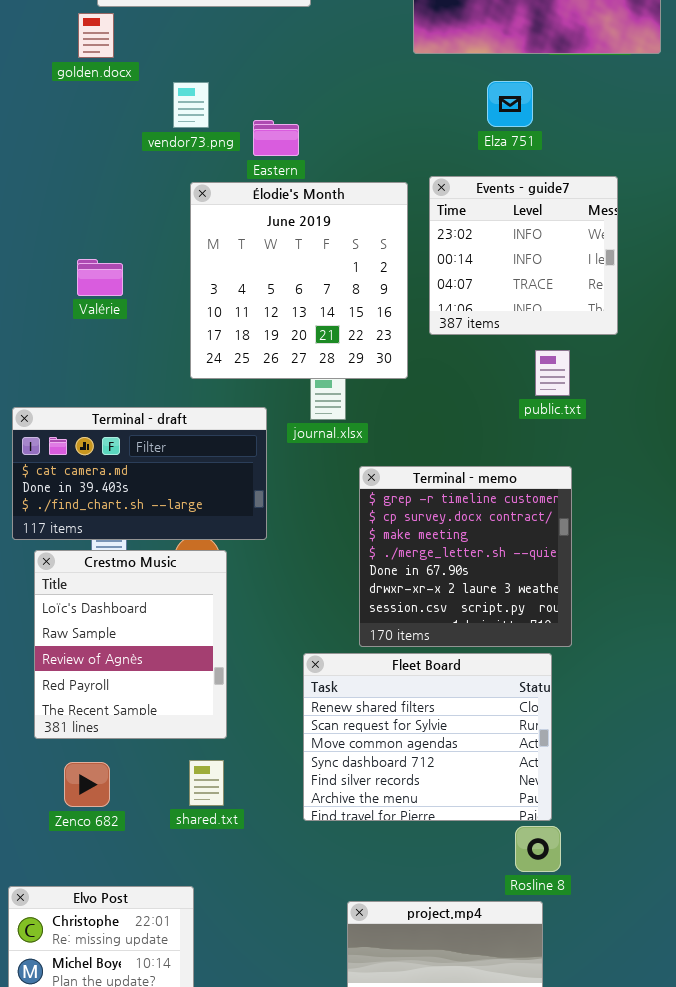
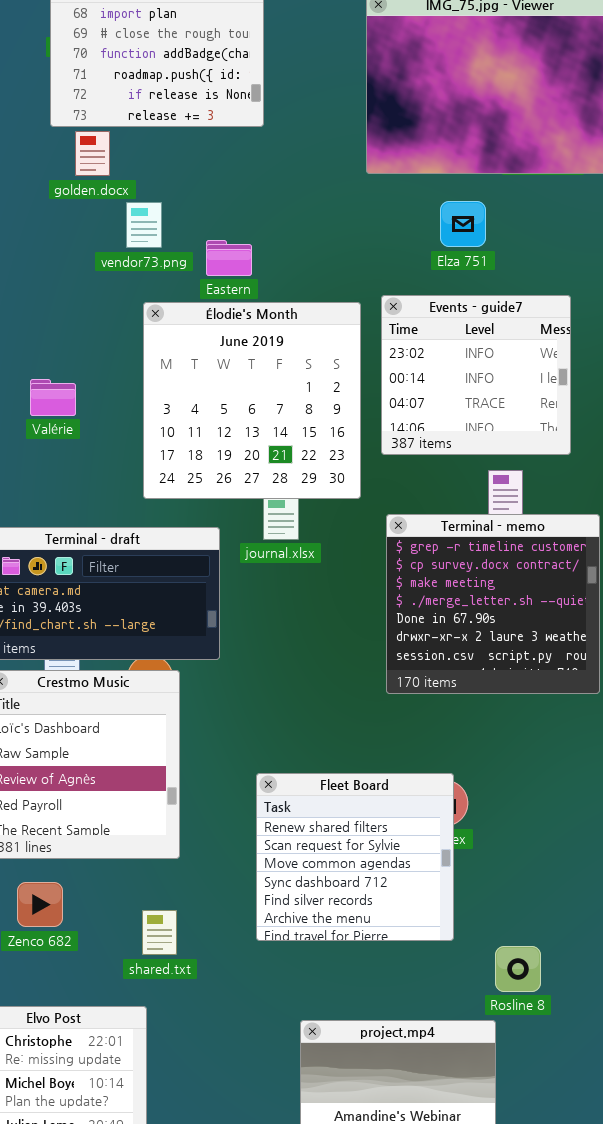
golden.docx: [78,13,114,58] -> [75,131,110,176], moved
Terminal - memo: [359,466,572,647] -> [386,514,600,694], moved
Fleet Board: [303,653,552,821] -> [256,773,454,941], resized
shared.txt: [189,760,224,806] -> [142,910,177,955], moved
Rosline 8: [515,826,561,872] -> [495,946,541,992], moved

